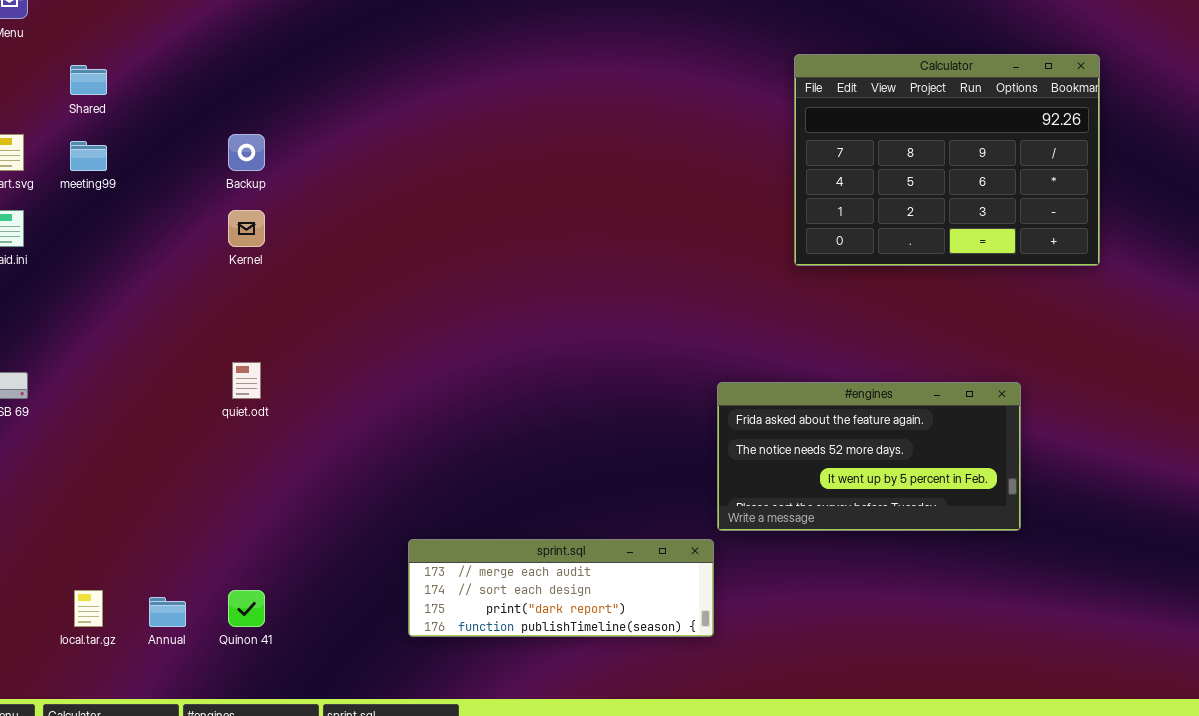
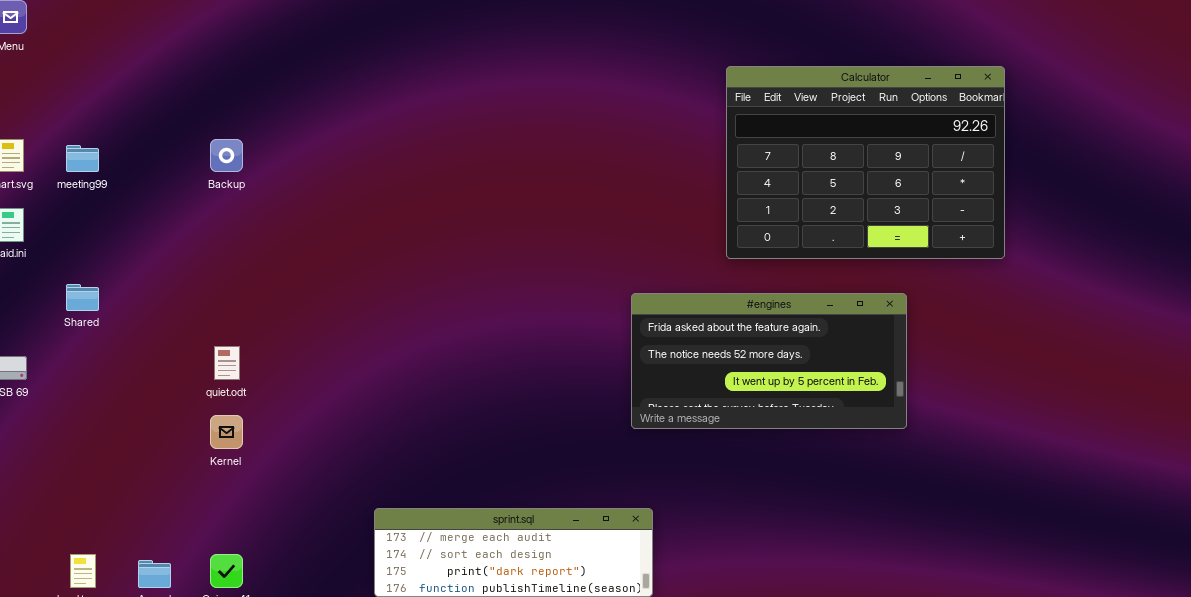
Shared: [70,65,107,95] -> [66,284,99,311], moved
Kernel: [228,210,265,247] -> [210,415,243,449], moved
#engines: [717,382,1021,531] -> [631,293,907,429], moved

